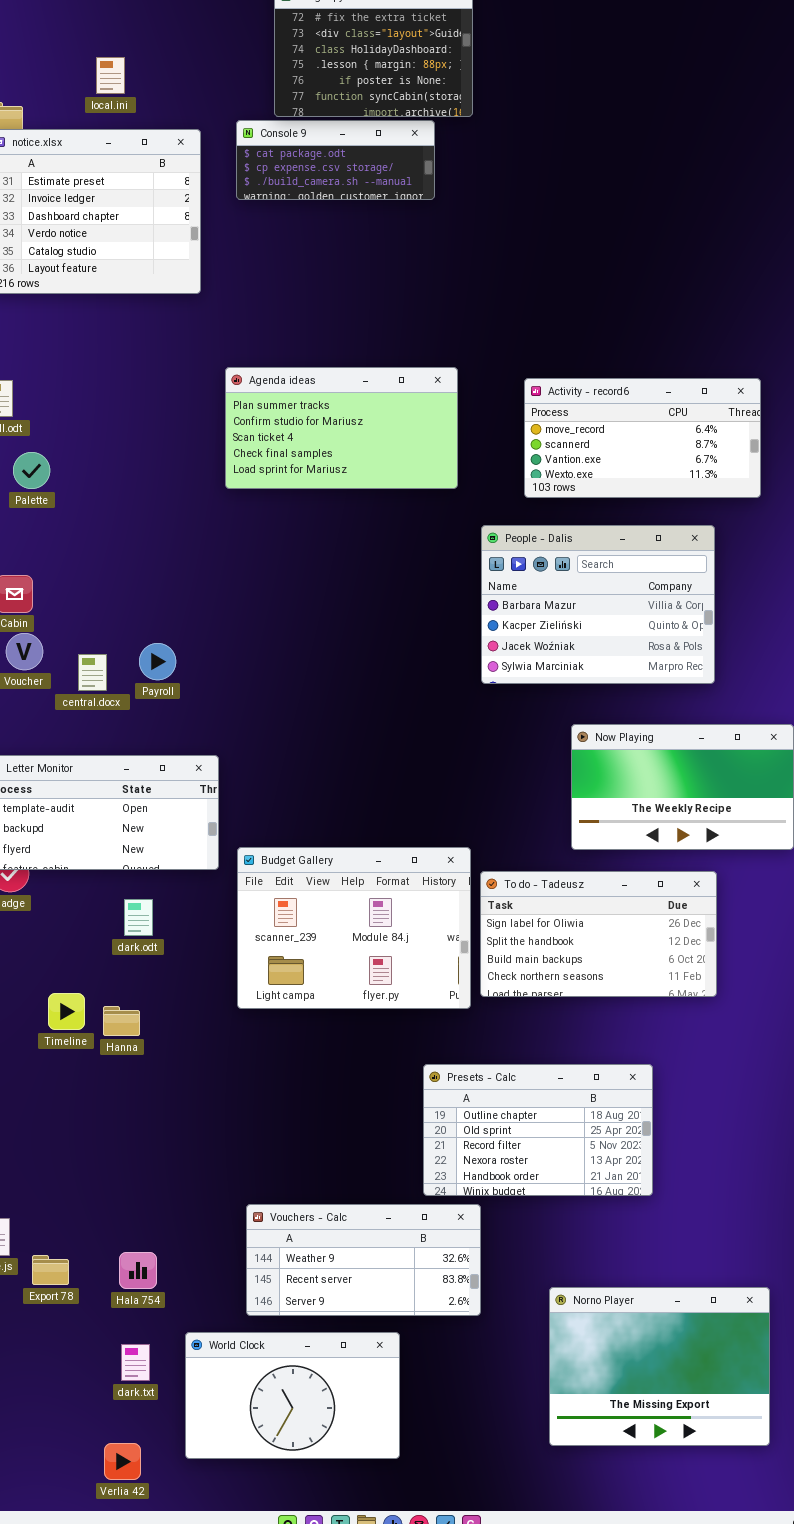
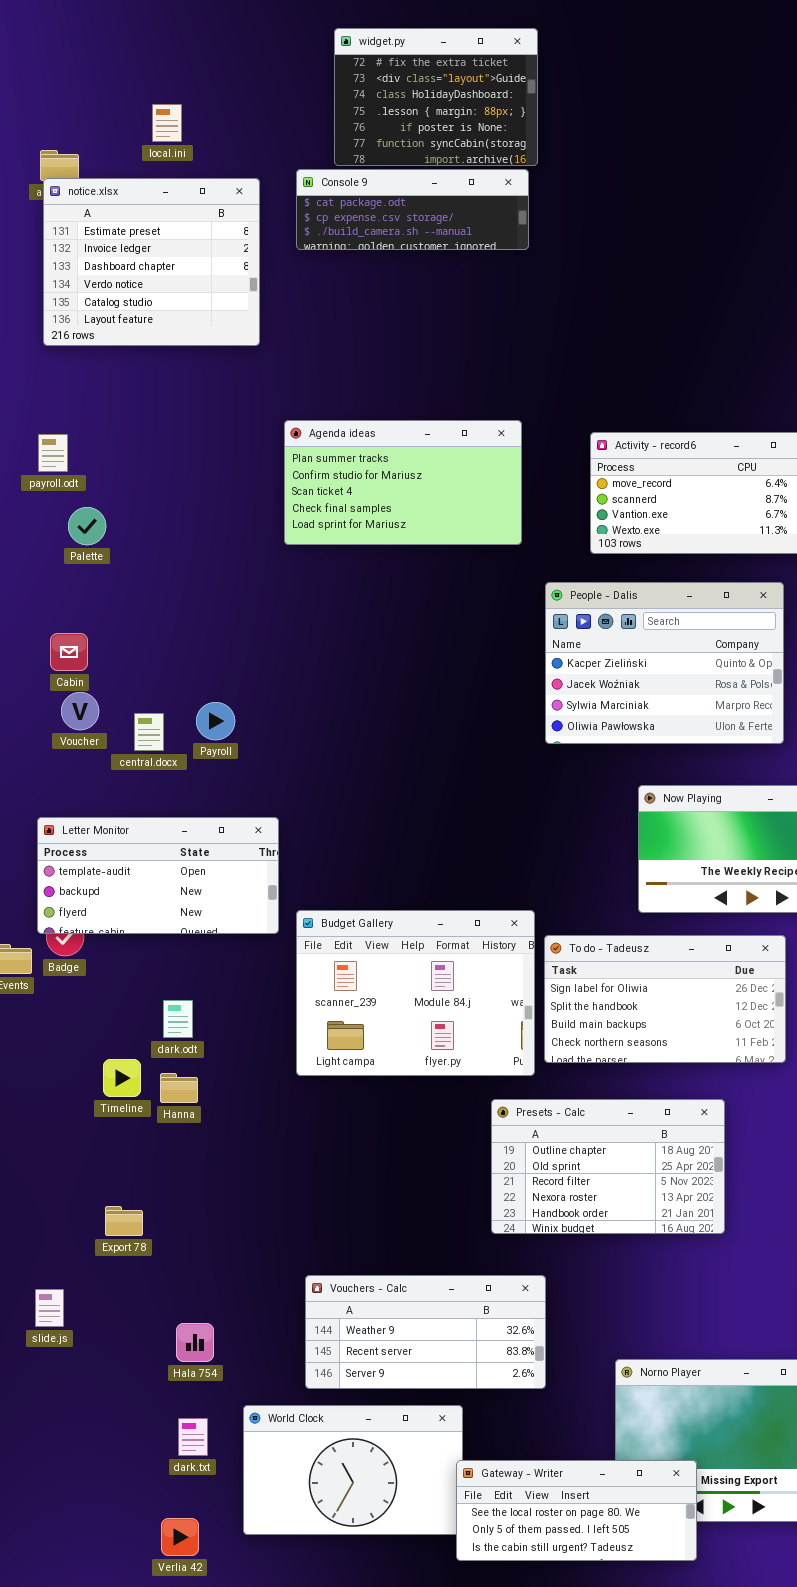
Console 9: [236,120,435,200] -> [296,169,529,250], resized
People - Dalis: [481,525,715,684] -> [545,582,784,744], scrolled down 1 row
dark.odt: [124,899,153,936] -> [163,1000,193,1038], moved
Presets - Calc: [423,1064,653,1196] -> [491,1099,725,1234], moved
Export 78: [32,1255,69,1285] -> [105,1206,143,1236], moved
Gateway - Writer: none -> [456,1460,697,1561], opened

